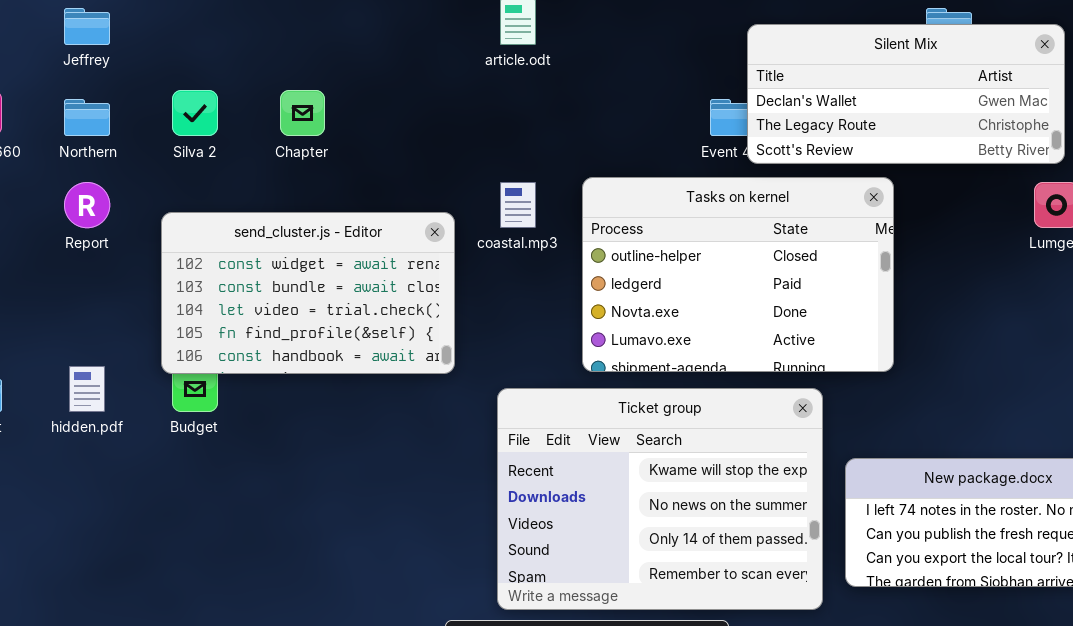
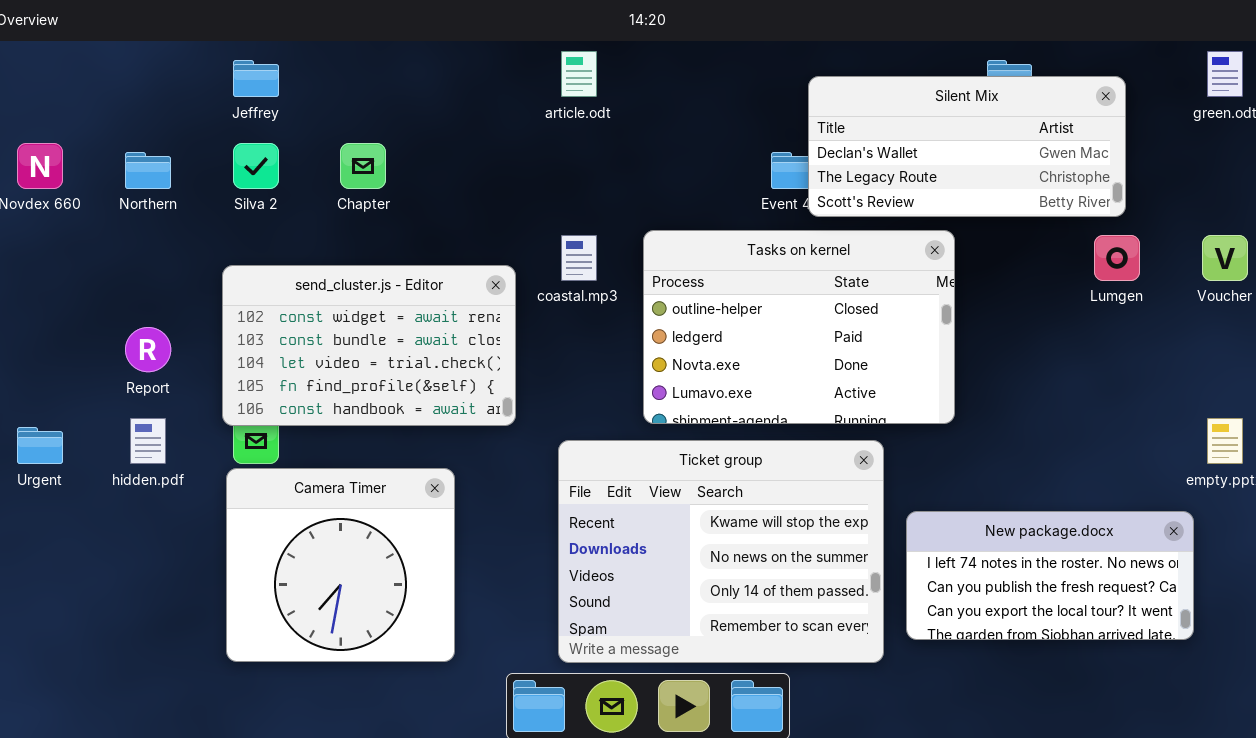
Jeffrey: [64,8,110,45] -> [233,60,279,97], moved
Report: [64,182,110,228] -> [125,327,171,372], moved
Camera Timer: none -> [226,468,455,662], opened

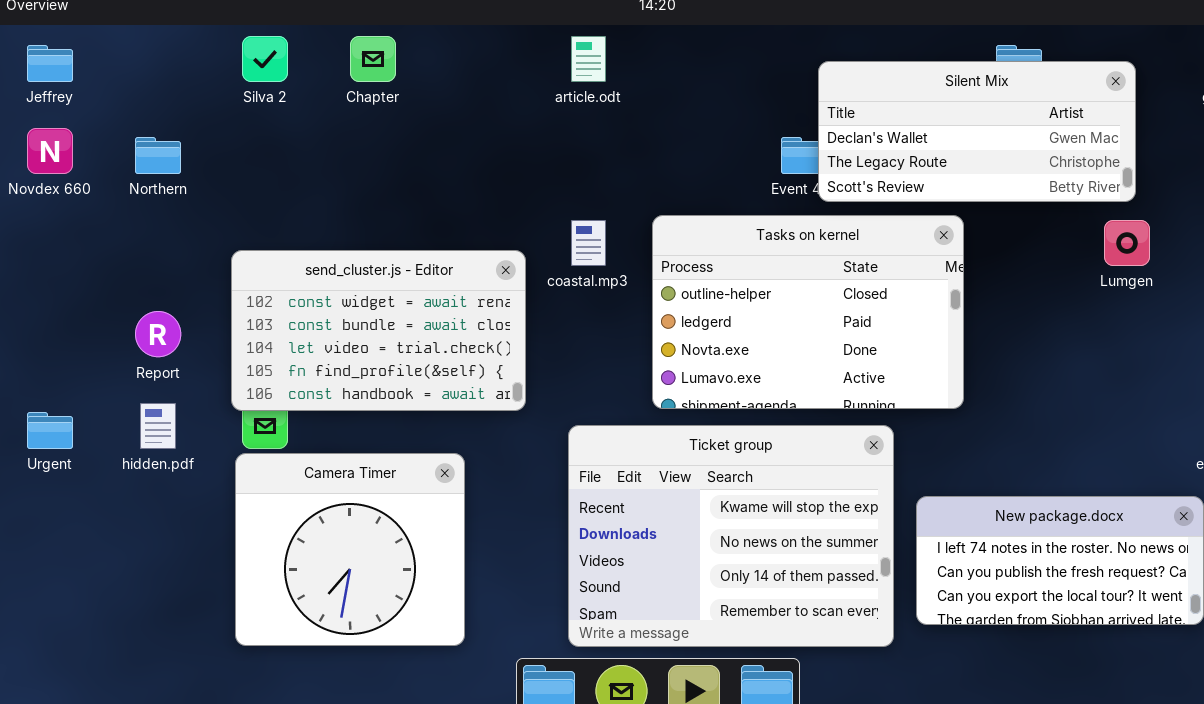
Jeffrey: [233,60,279,97] -> [27,45,73,82], moved
Silva 2: [233,143,279,189] -> [242,36,288,82], moved
Chapter: [340,143,386,189] -> [350,36,396,82], moved

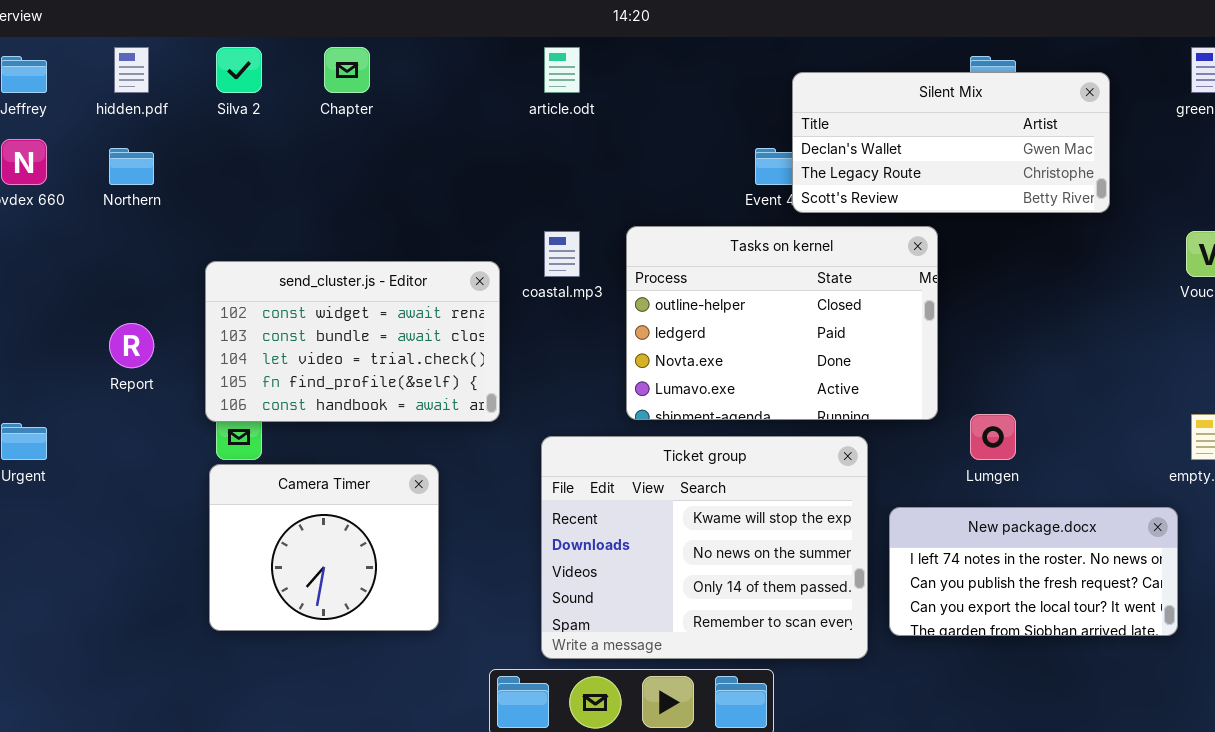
Lumgen: [1104,220,1150,266] -> [970,414,1016,460], moved
hidden.pdf: [140,403,176,449] -> [114,47,149,93], moved
Camera Timer: [235,453,465,646] -> [209,464,439,631], resized

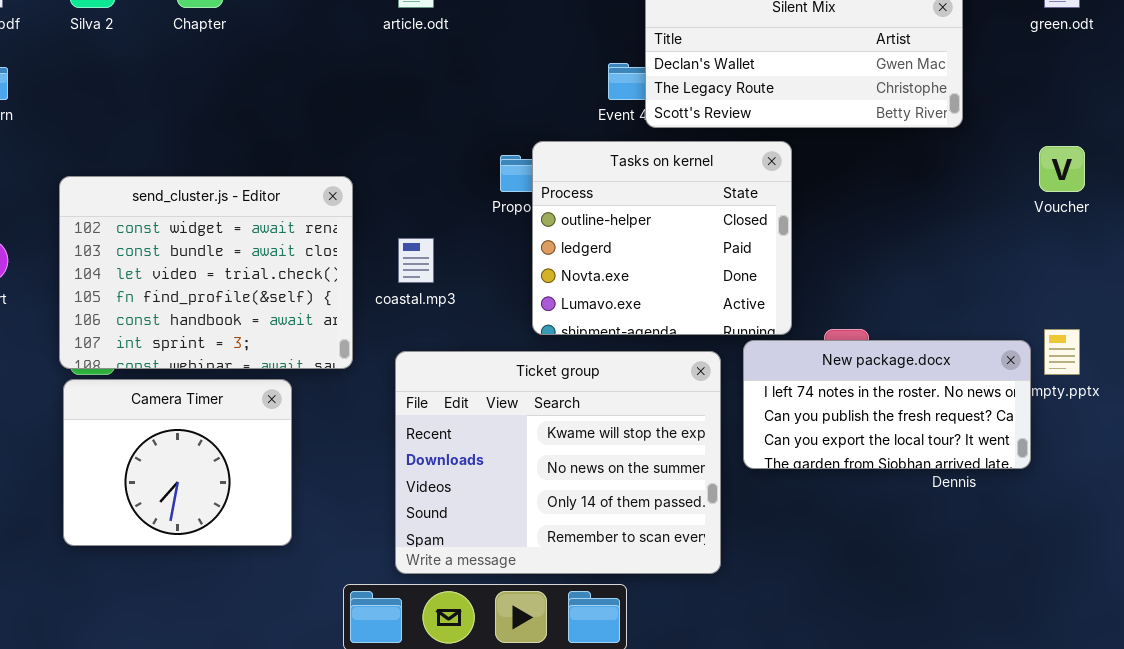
Tasks on kernel: [626,226,938,420] -> [532,141,792,335], resized
coastal.mp3: [544,231,580,277] -> [398,238,434,283], moved
send_cluster.js - Editor: [205,261,500,422] -> [59,176,353,369], resized
New package.docx: [889,507,1178,636] -> [743,340,1031,469], moved

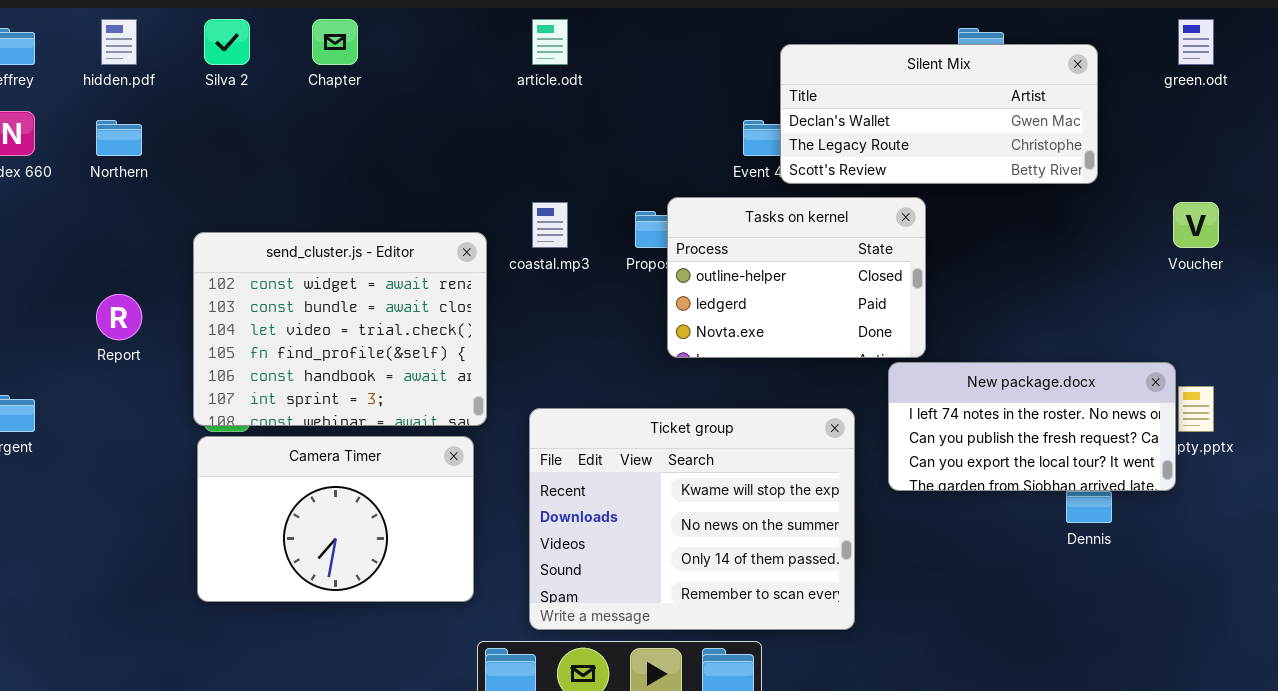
Tasks on kernel: [532,141,792,335] -> [667,197,926,358], resized
coastal.mp3: [398,238,434,283] -> [532,202,568,248], moved
New package.docx: [743,340,1031,469] -> [888,362,1176,491], moved
Camera Timer: [63,379,292,546] -> [197,436,474,602], resized

